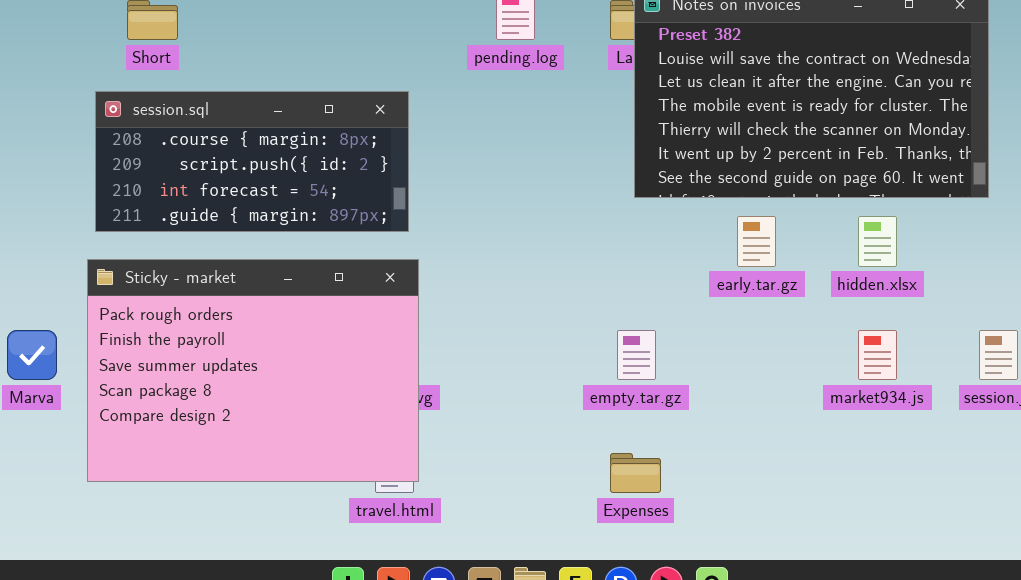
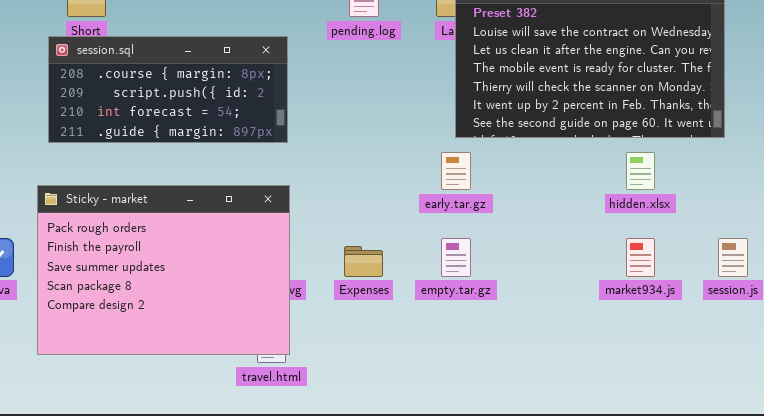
session.sql: [95,91,409,232] -> [48,36,288,143], moved
early.tar.gz: [737,216,776,267] -> [441,152,471,190], moved
Expenses: [610,453,661,493] -> [344,246,383,277], moved

